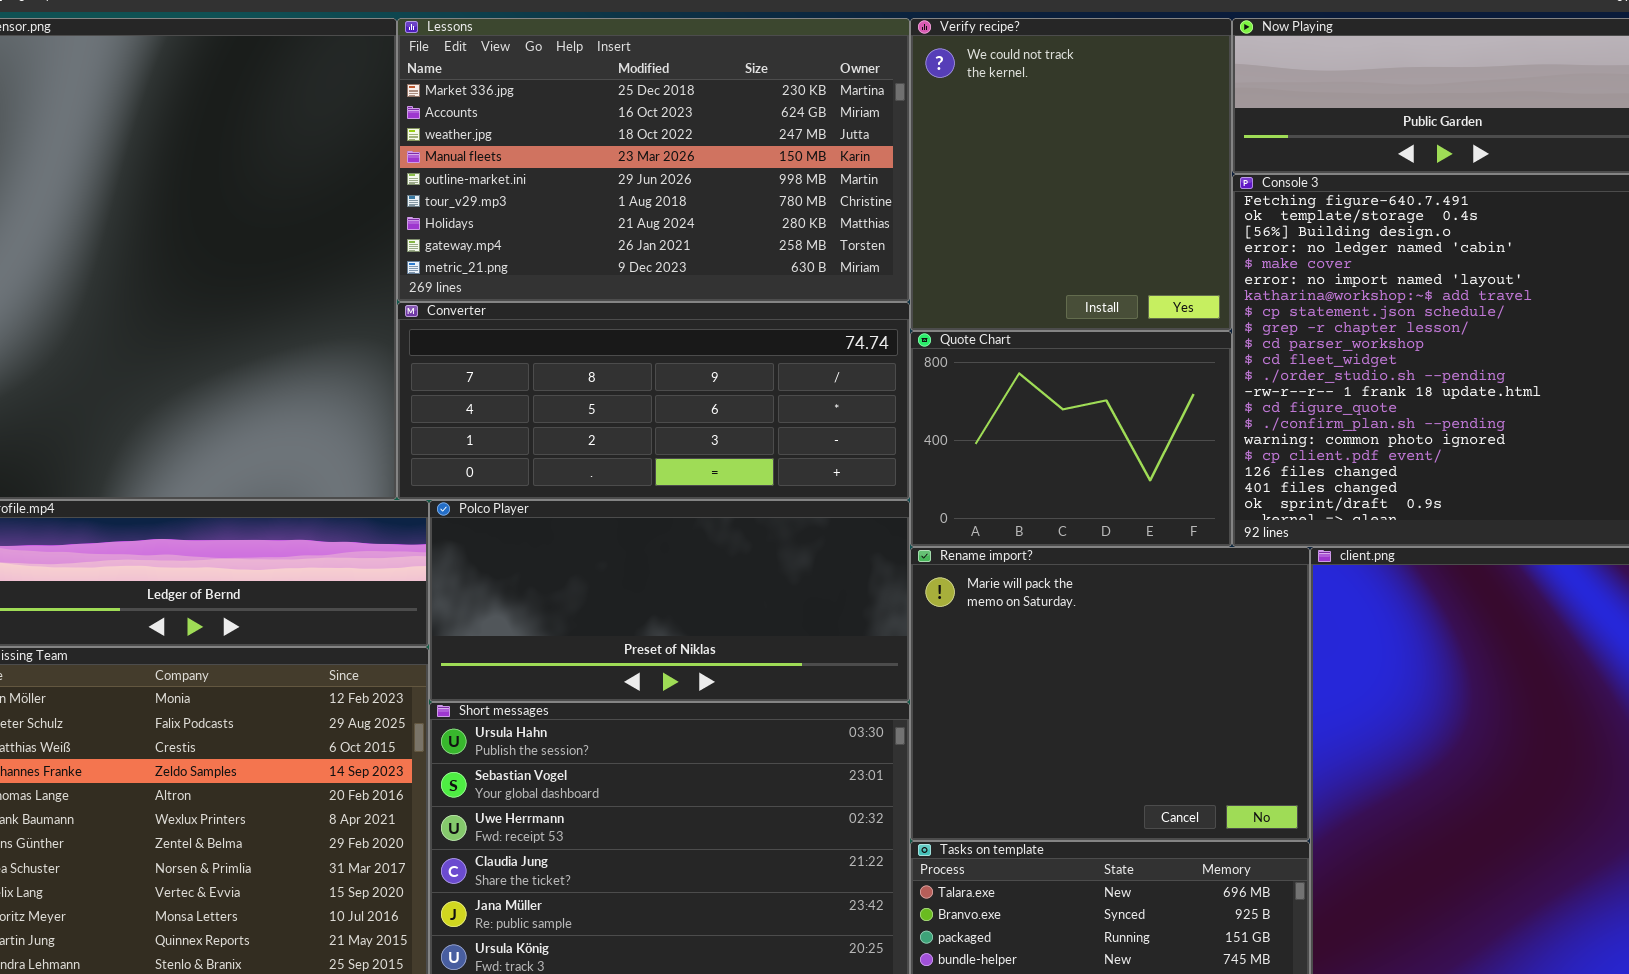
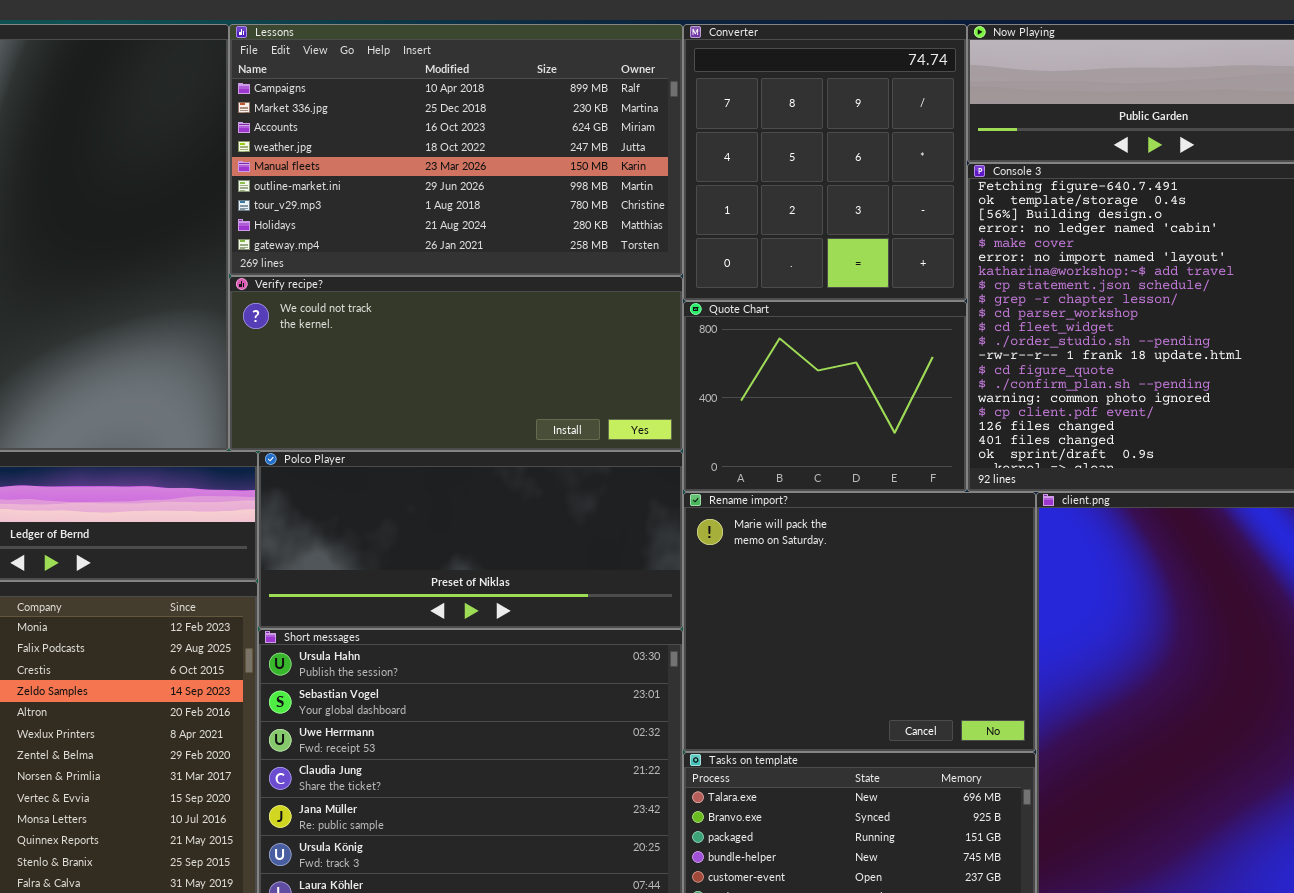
Lessons: [397,18,910,302] -> [229,24,683,276], scrolled up 1 row
Verify recipe?: [910,18,1232,331] -> [229,276,683,451], moved, resized
Converter: [397,302,910,500] -> [683,24,967,301], moved, resized

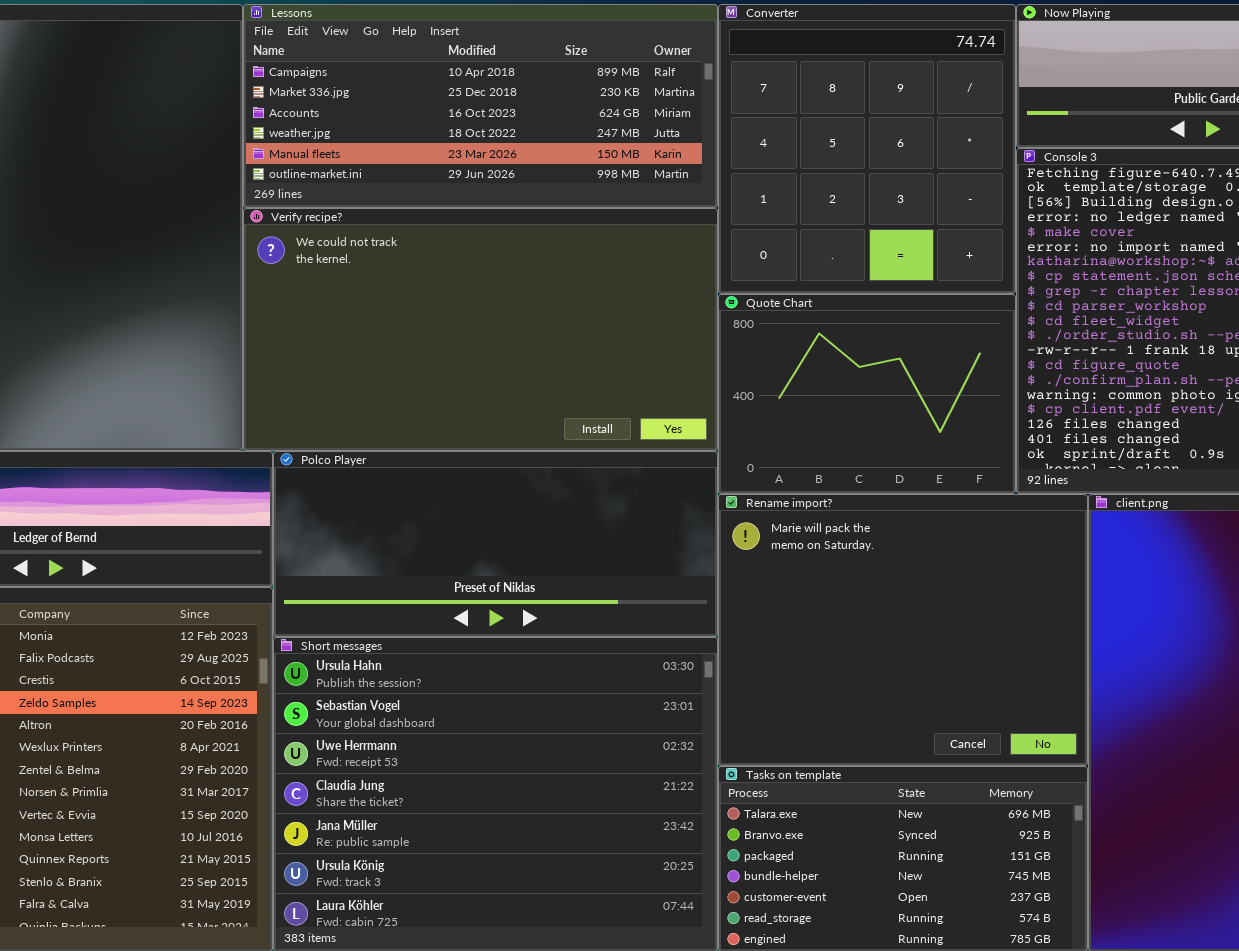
Lessons: [229,24,683,276] -> [243,4,718,208], resized
Verify recipe?: [229,276,683,451] -> [243,208,718,451], resized

